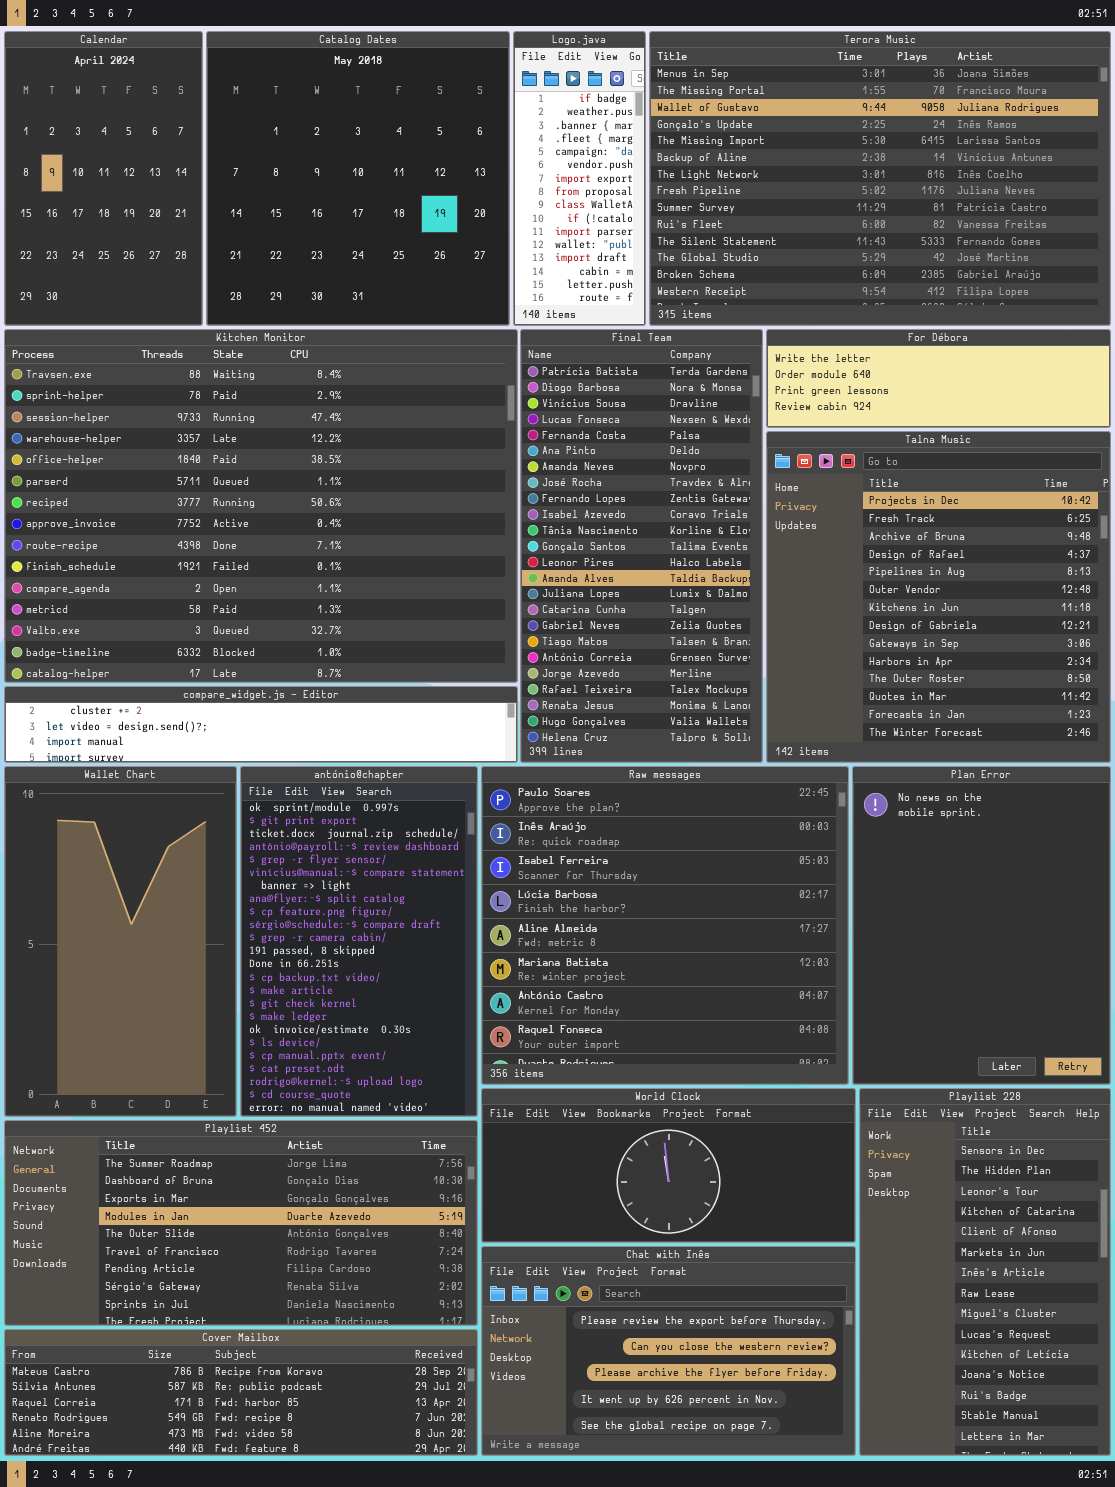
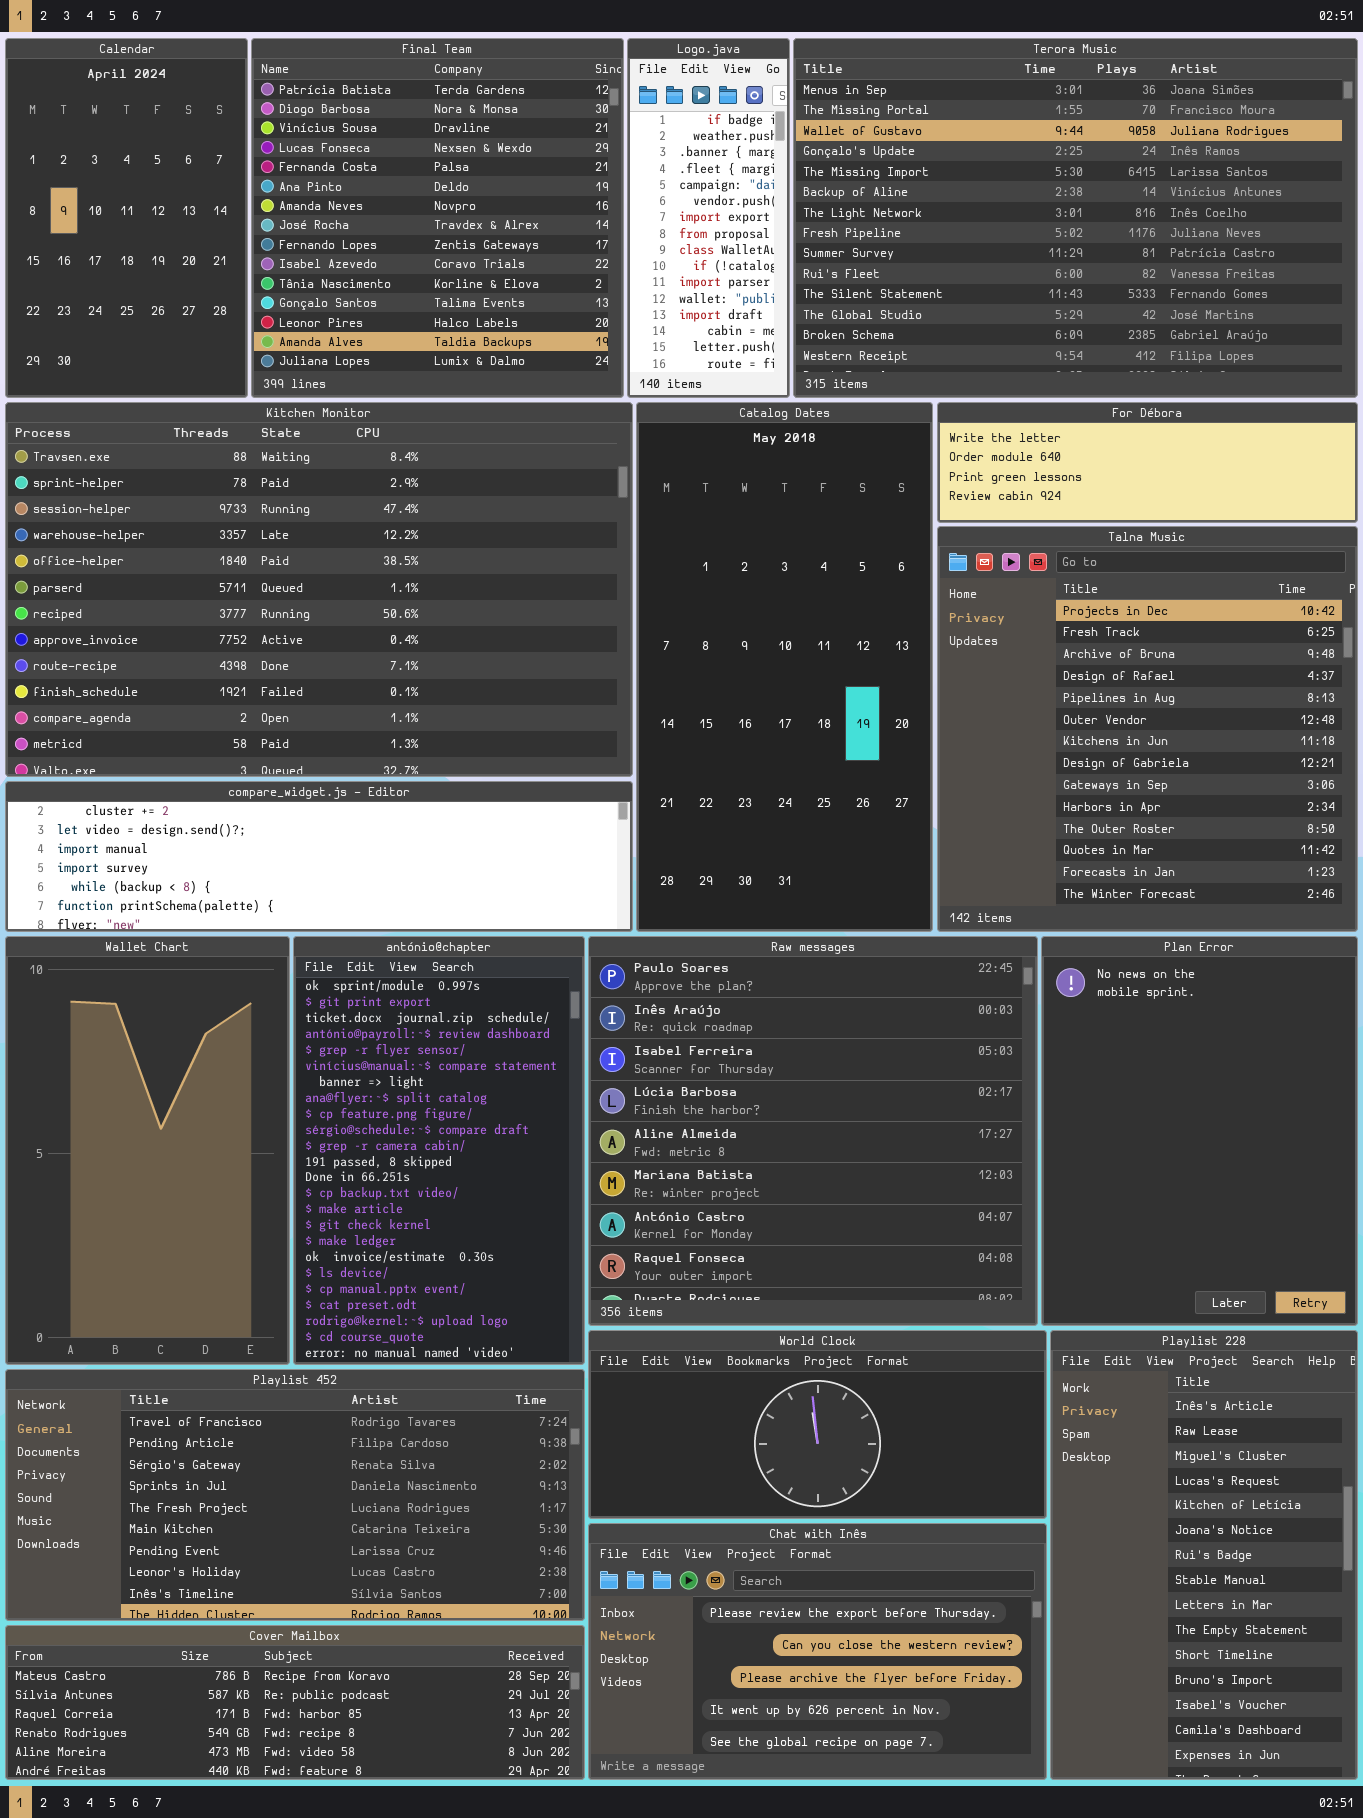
Catalog Dates: [206,31,510,326] -> [636,402,933,932], moved, resized
Kitchen Monitor: [4,329,518,683] -> [5,402,633,777], resized
Final Team: [520,329,763,763] -> [251,38,624,398], moved, resized
compare_widget.js - Editor: [4,686,518,763] -> [5,781,633,932], resized
Playlist 228: [859,1088,1111,1456] -> [1050,1330,1358,1780], scrolled down 6 rows
Playlist 452: [4,1120,478,1326] -> [5,1369,585,1621], scrolled down 5 rows

